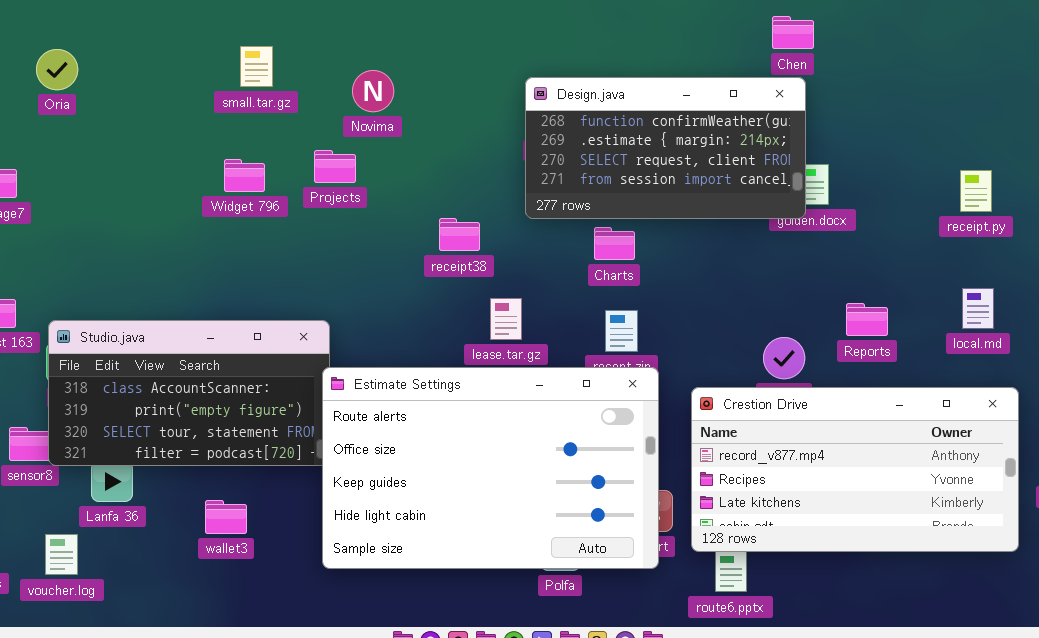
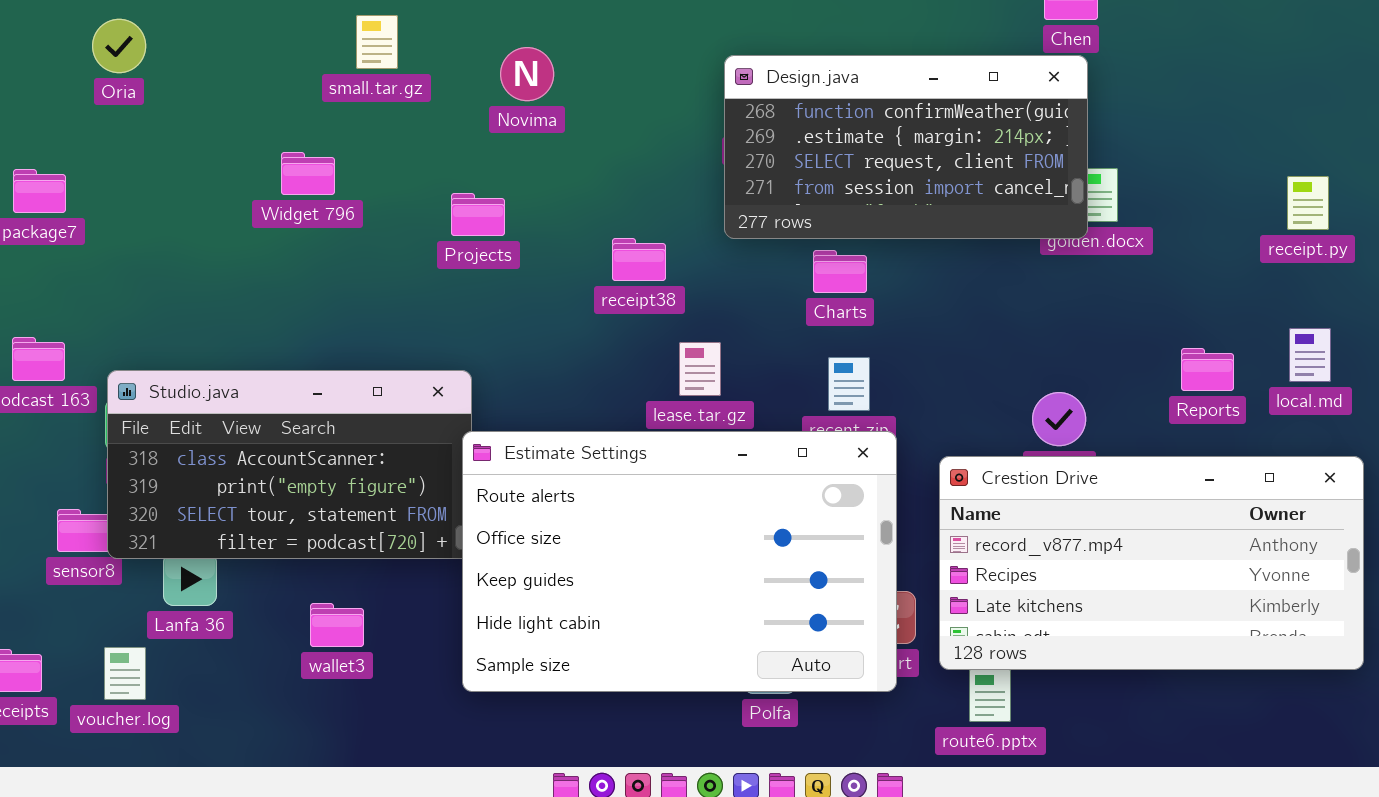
Projects: [314,150,356,183] -> [451,193,505,236], moved
Widget 796: [224,159,265,192] -> [281,152,335,195], moved
Reports: [846,303,888,336] -> [1181,348,1234,391], moved

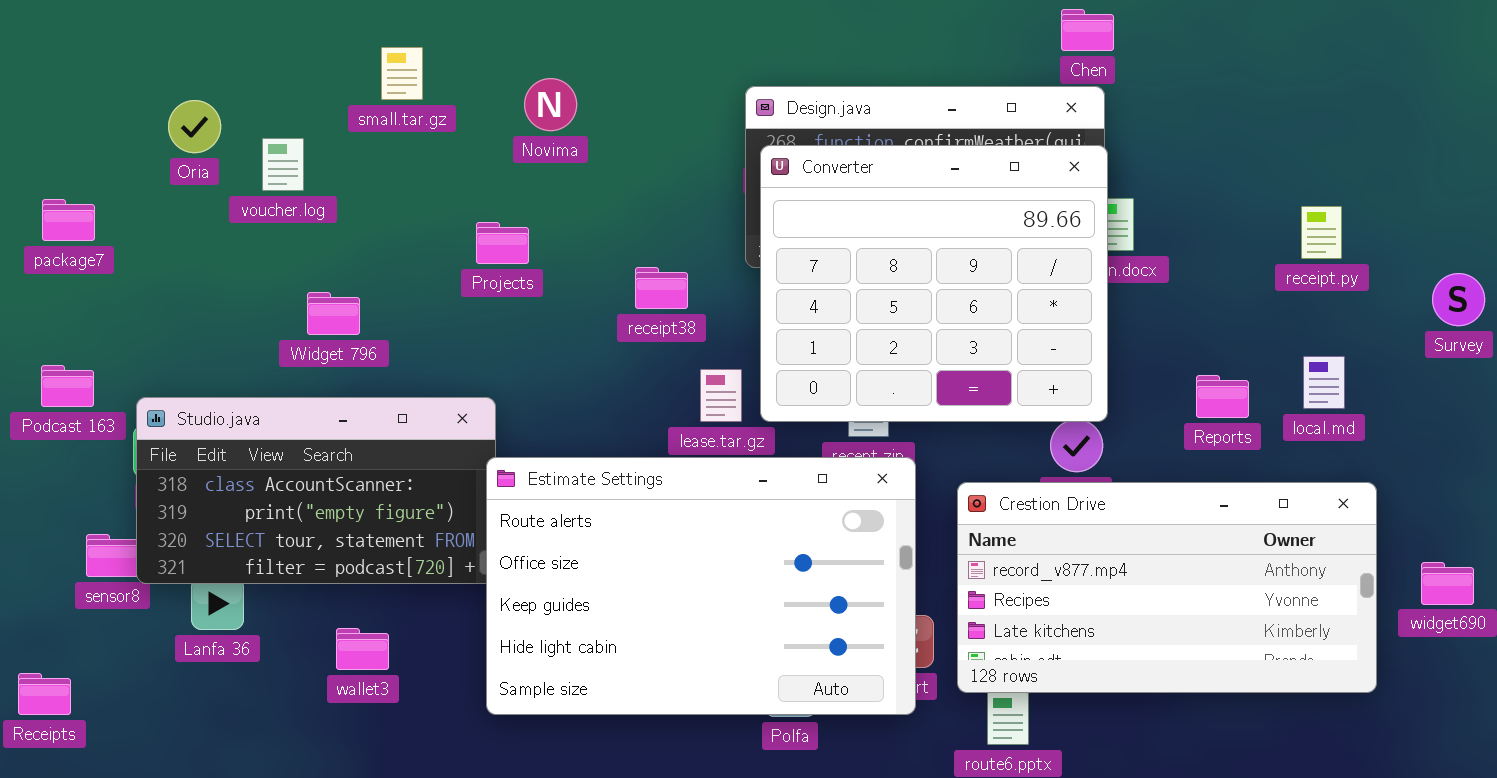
Oria: [92,19,146,73] -> [168,100,221,153], moved
Converter: none -> [760,145,1108,422], opened
Widget 796: [281,152,335,195] -> [307,292,360,335], moved
voucher.log: [104,647,146,700] -> [262,138,304,191], moved

